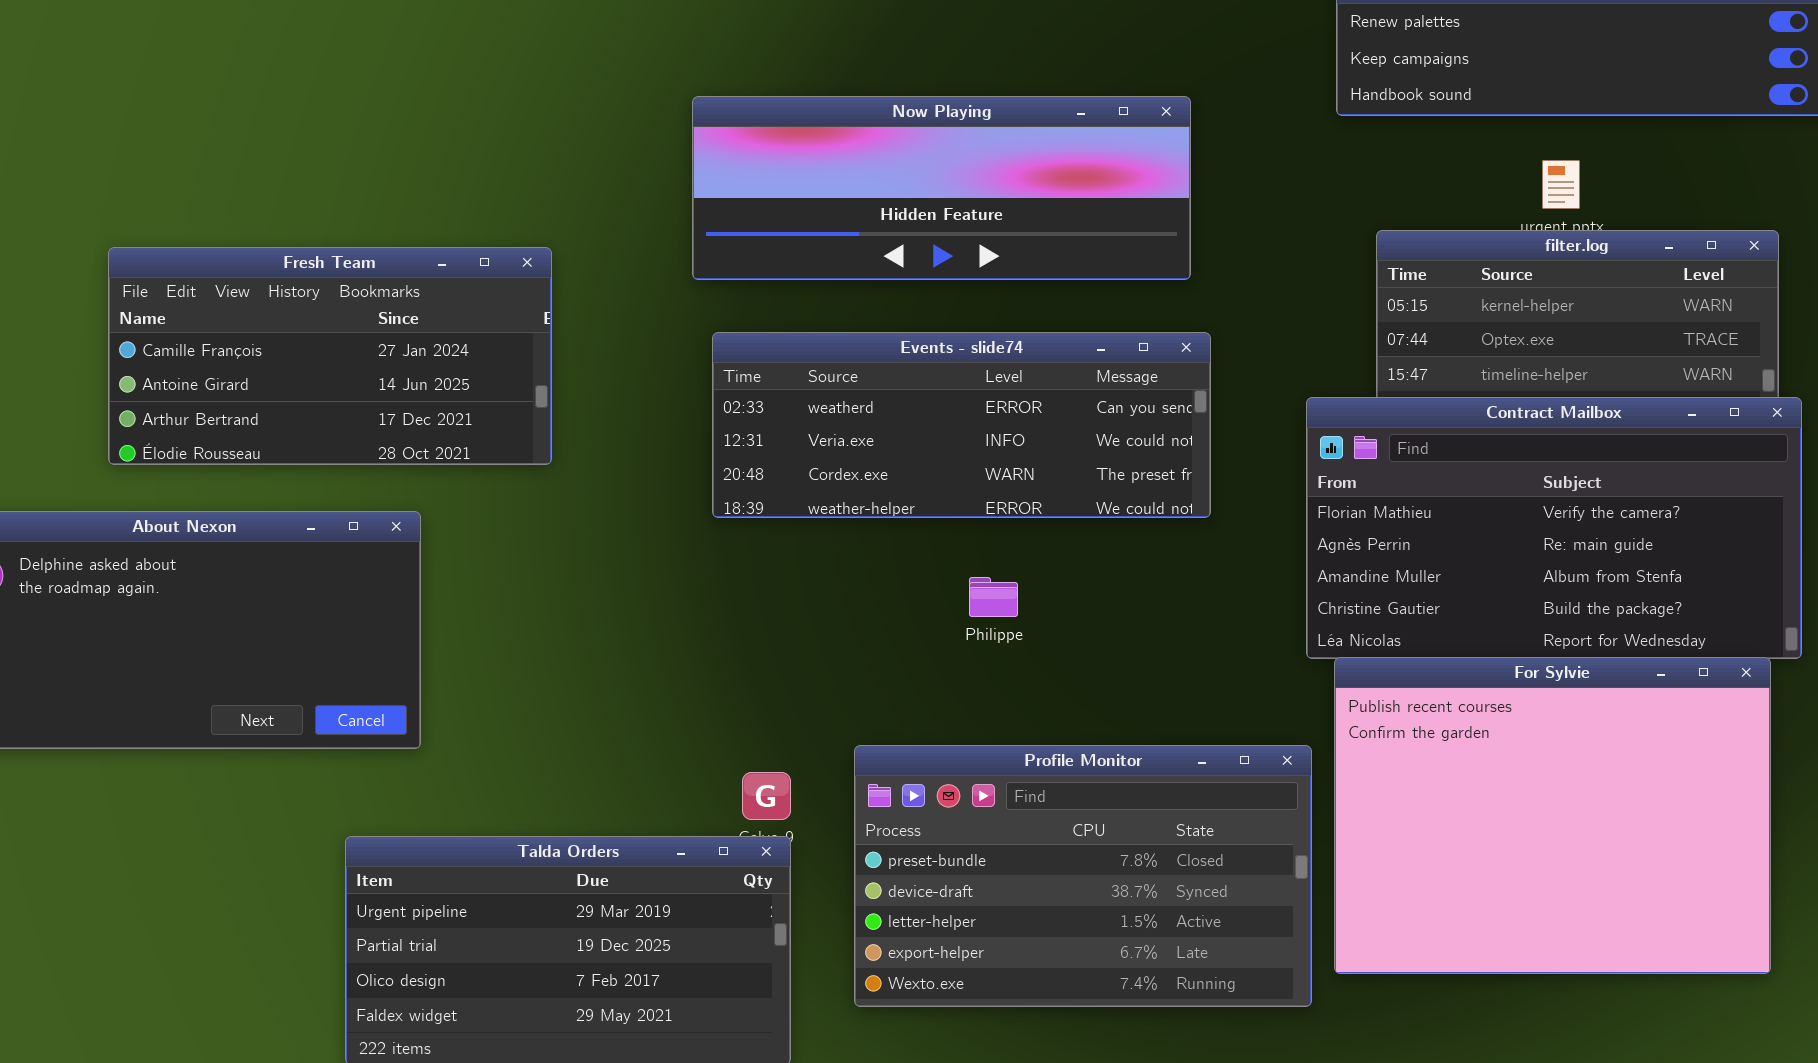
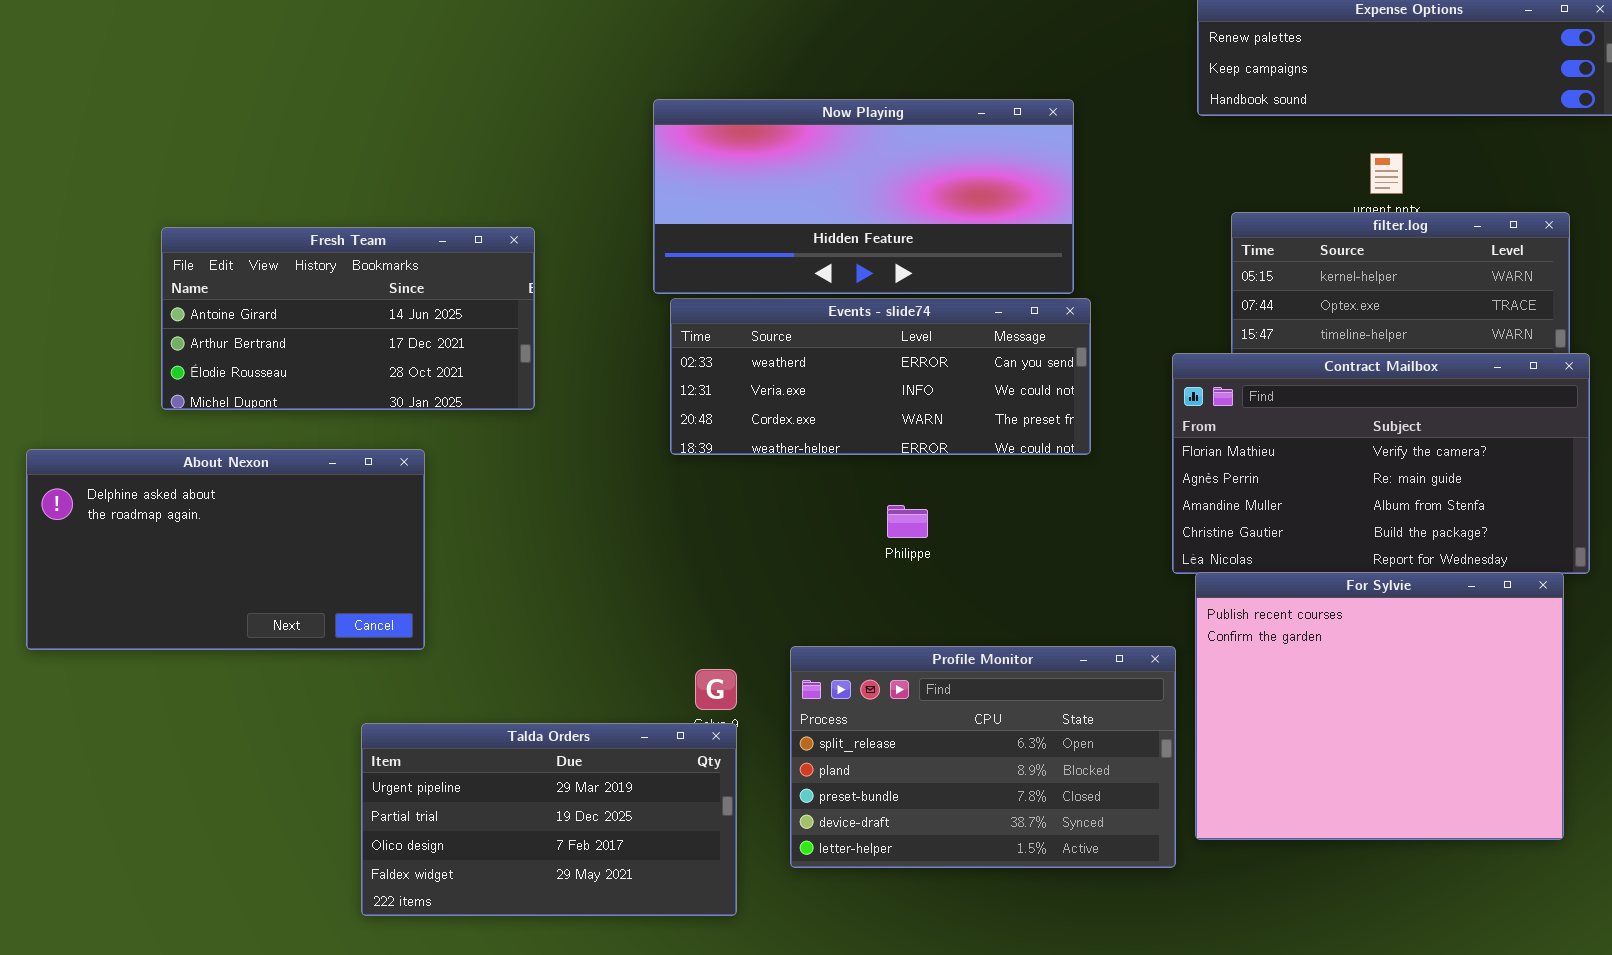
Now Playing: [692,96,1191,280] -> [653,99,1074,294], resized
Fresh Team: [108,247,552,465] -> [161,227,535,410], scrolled down 1 row
Profile Monitor: [854,745,1312,1007] -> [790,646,1176,868], scrolled up 2 rows

